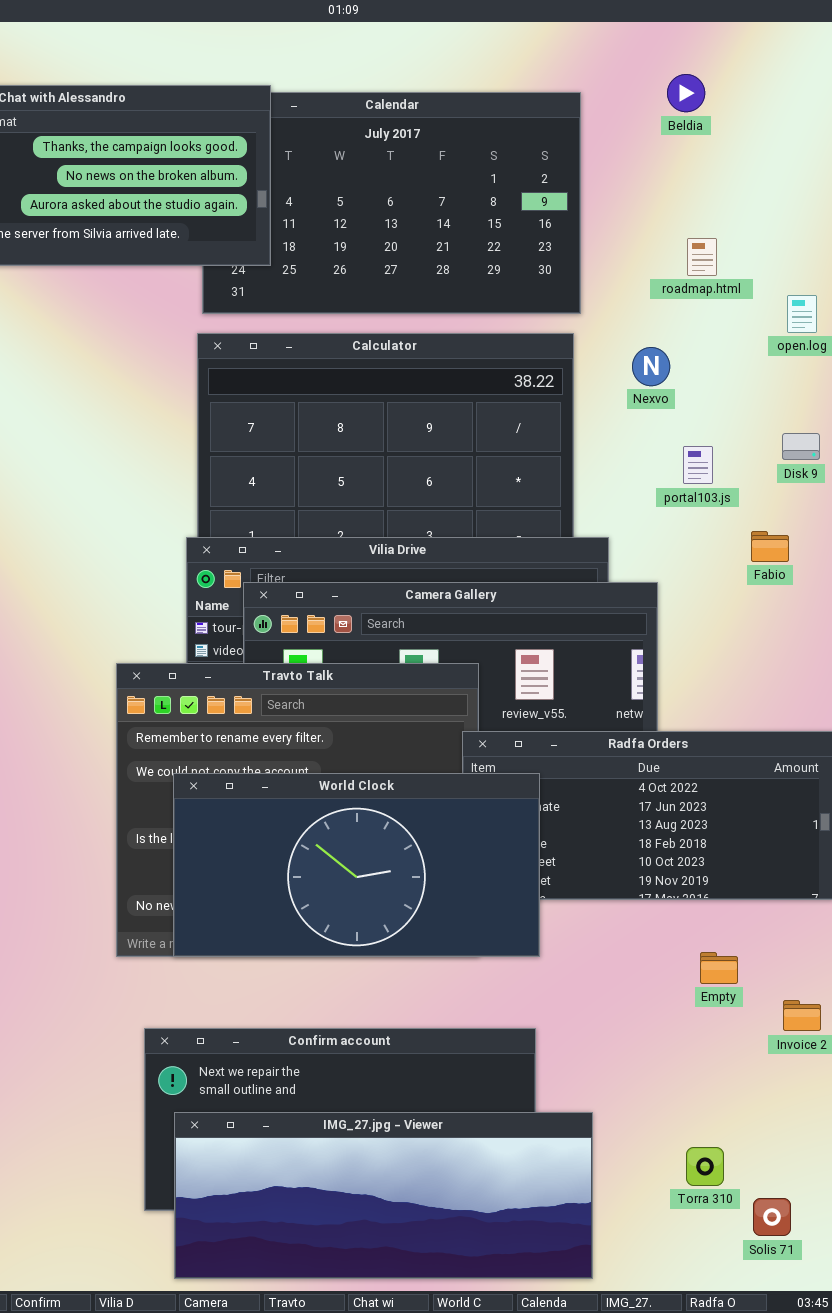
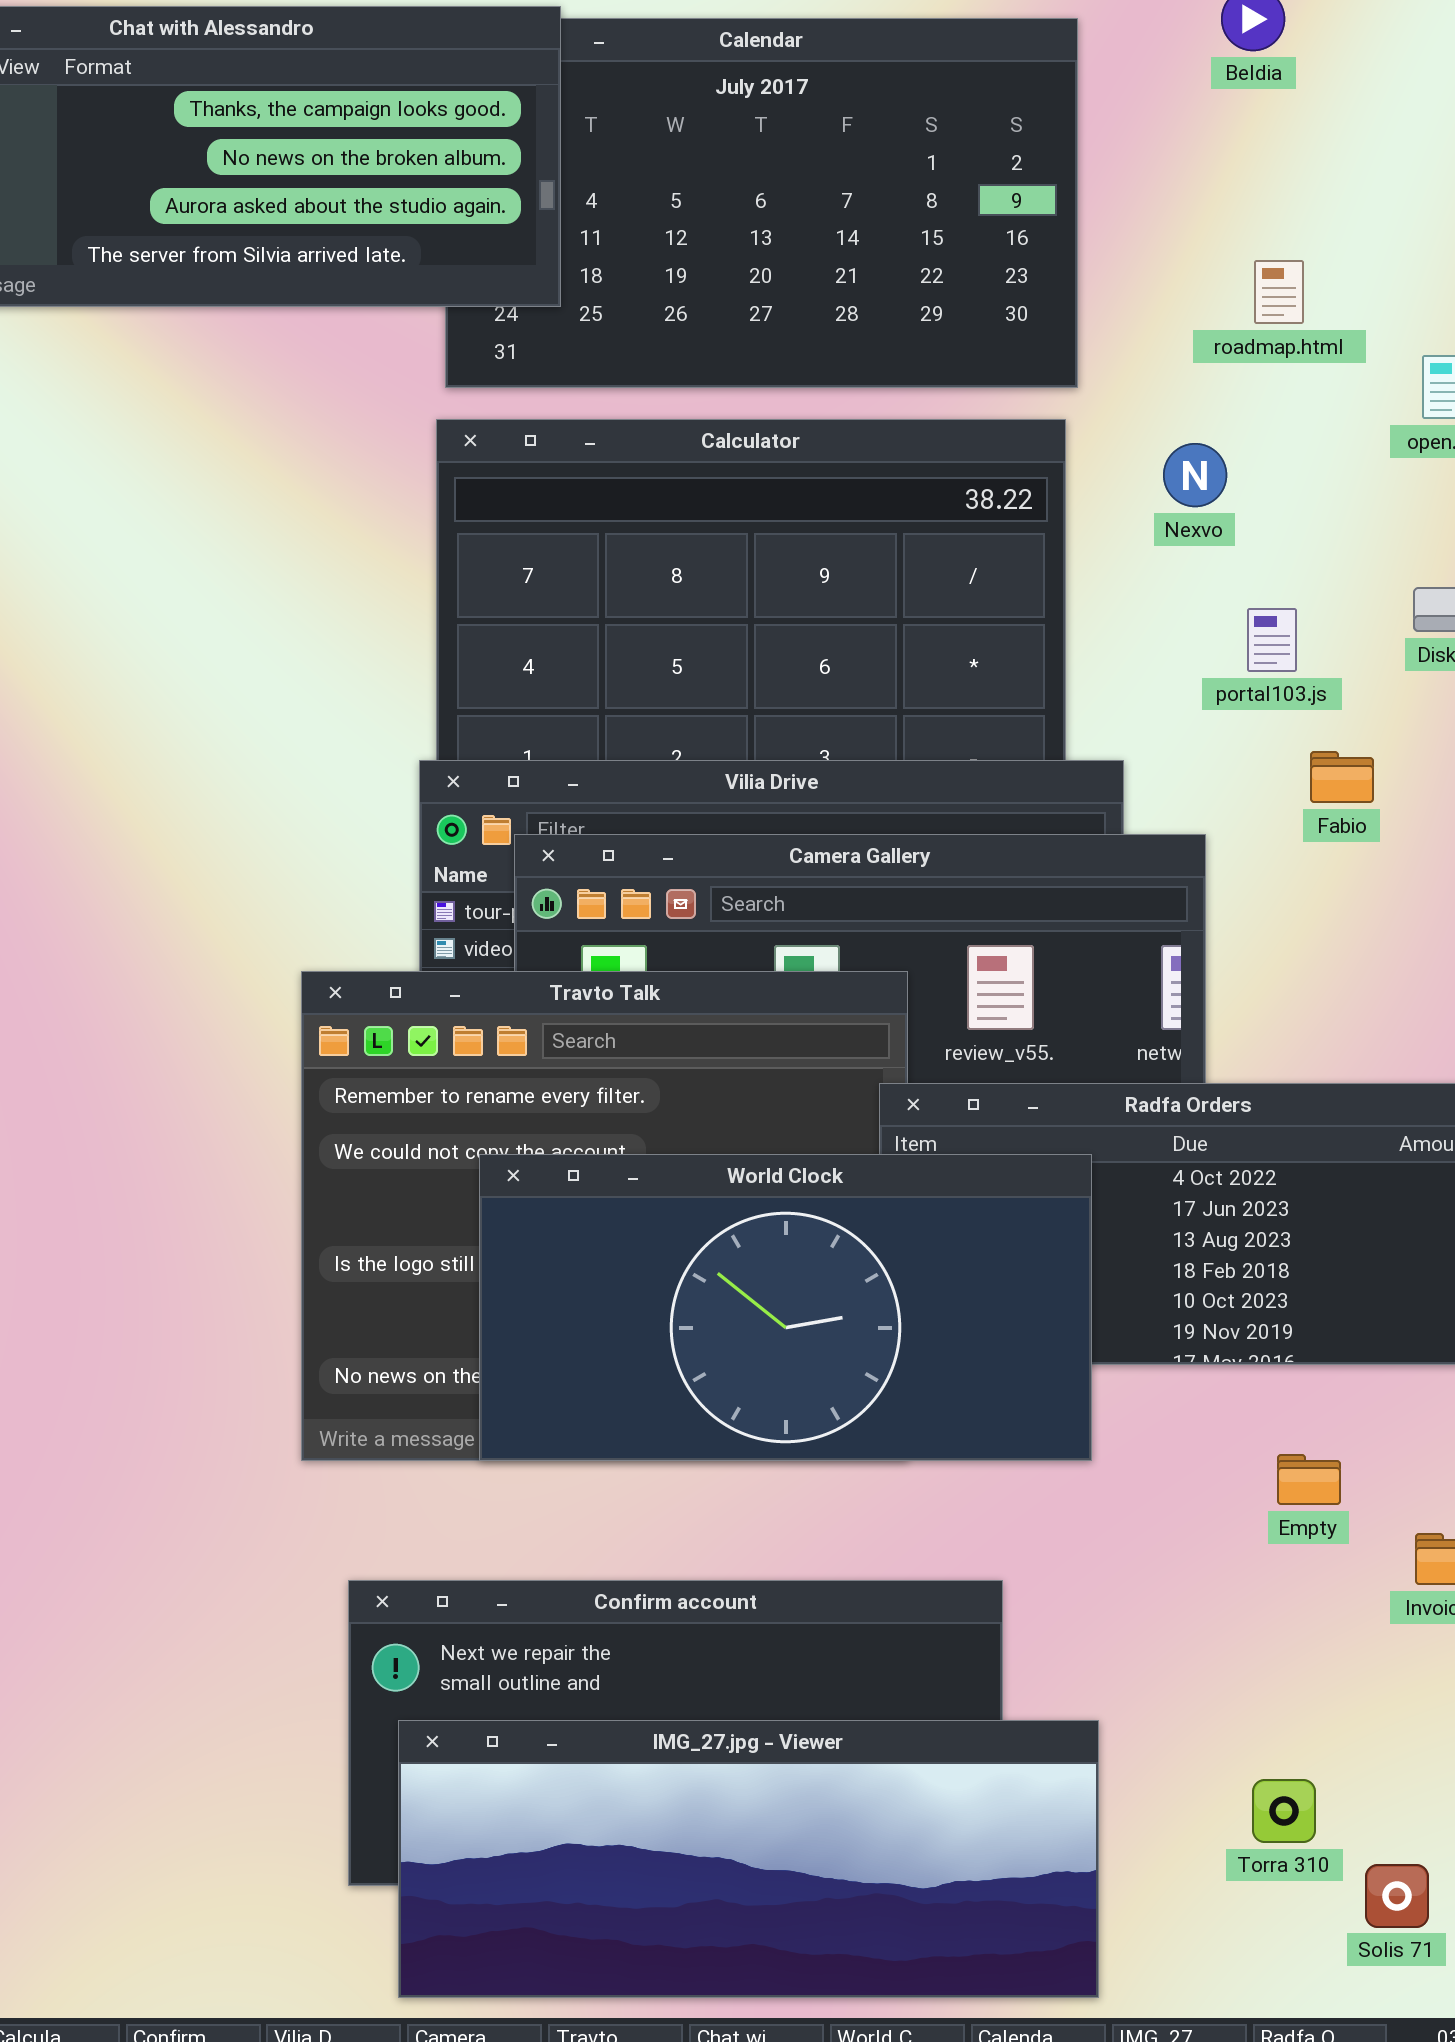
Fabio: [751,531,789,562] -> [1310,751,1374,803], moved
World Clock: [173,773,540,957] -> [479,1154,1092,1461], moved

